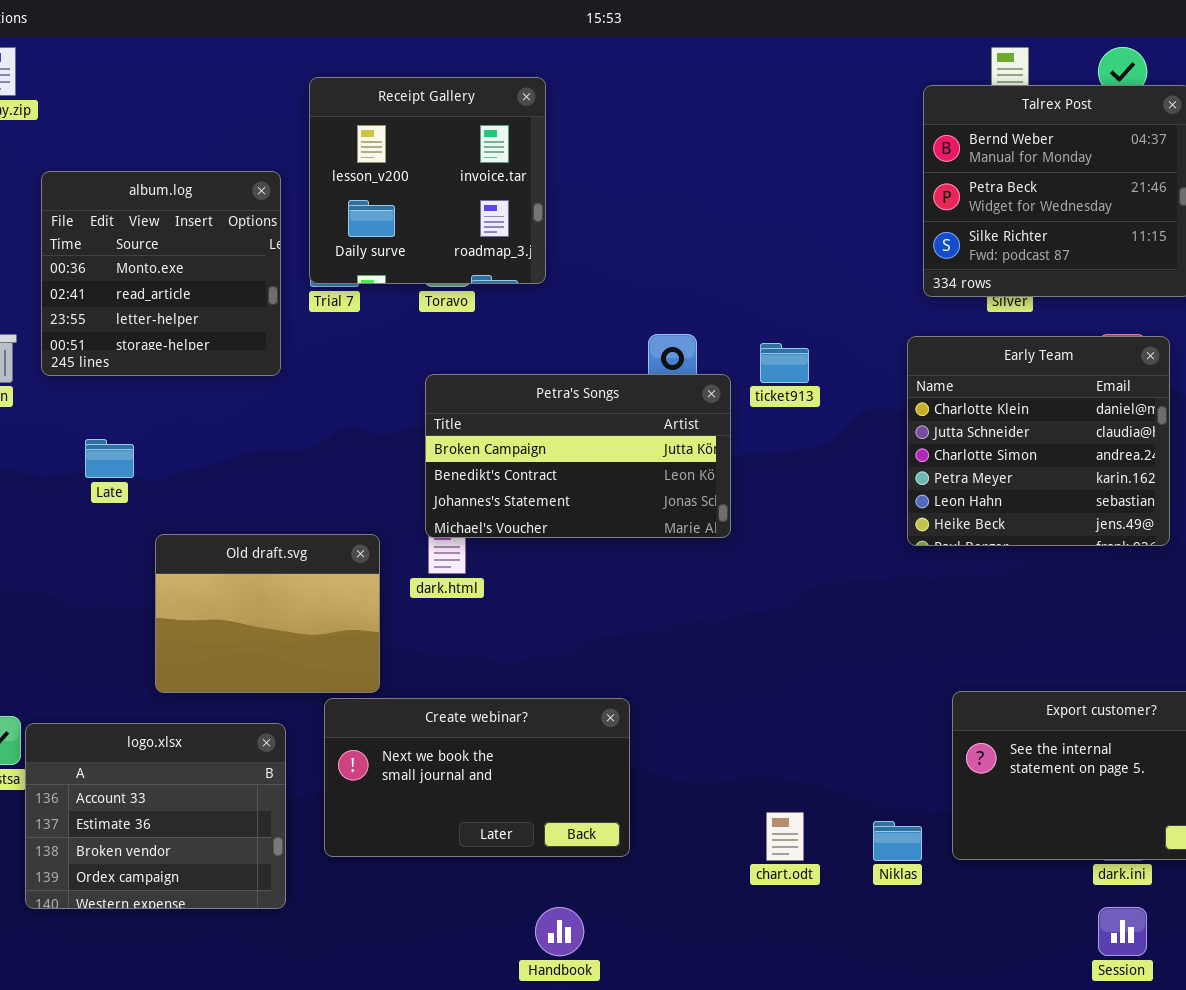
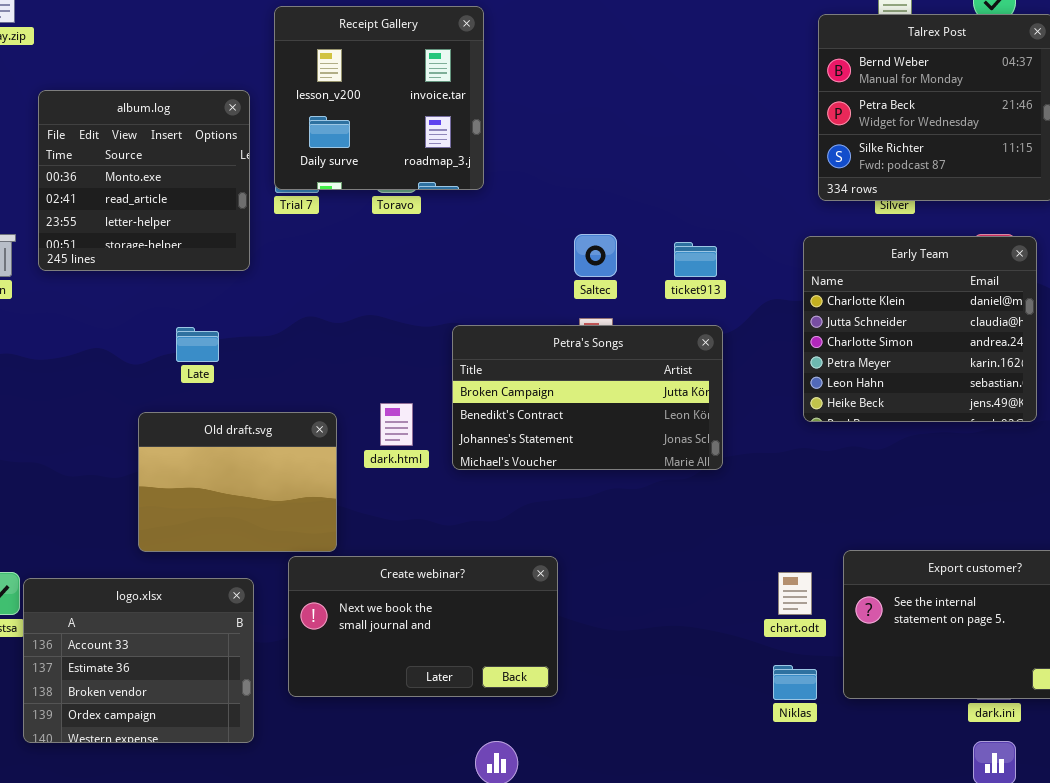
Petra's Songs: [425,374,731,538] -> [452,325,723,470], moved
Late: [85,439,134,478] -> [176,327,219,362], moved
chart.odt: [766,812,804,861] -> [778,572,812,615], moved

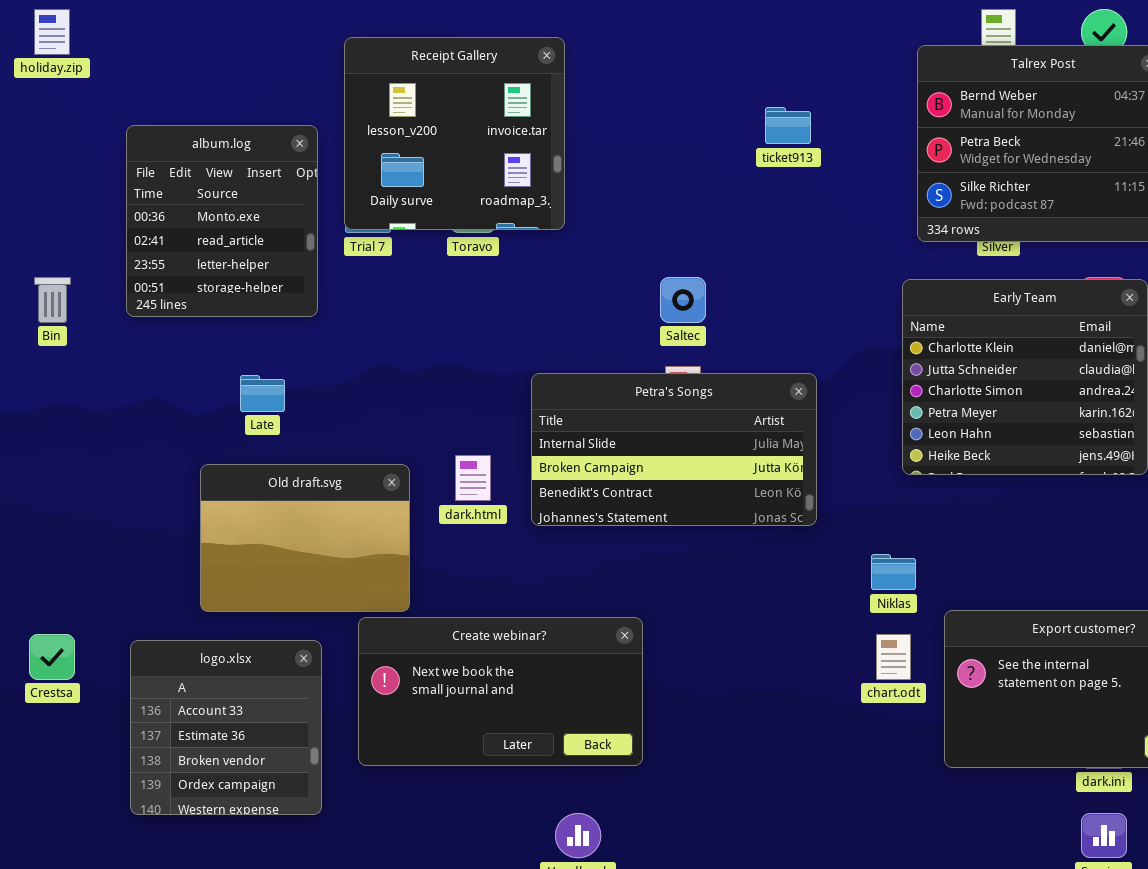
album.log: [38,90,250,271] -> [126,125,318,317], resized
ticket913: [674,242,717,277] -> [765,107,811,144], moved
Petra's Songs: [452,325,723,470] -> [531,373,817,526], scrolled up 1 row
logo.xlsx: [23,578,254,743] -> [130,640,322,815], resized
Niklas: [773,665,817,700] -> [871,554,916,590], moved

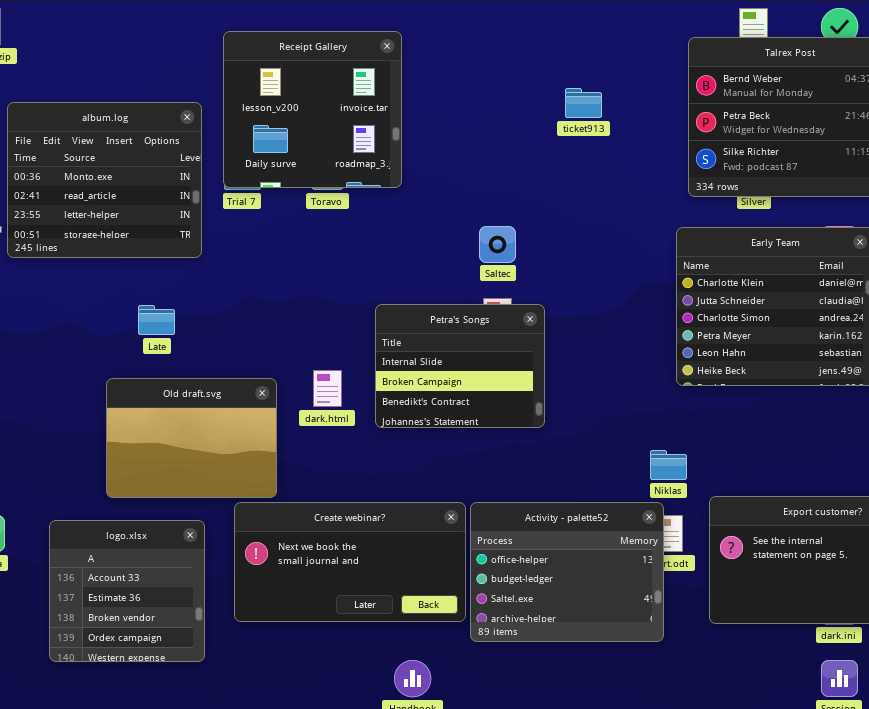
album.log: [126,125,318,317] -> [7,102,202,258], resized
Petra's Songs: [531,373,817,526] -> [375,304,545,428], resized
Activity - palette52: none -> [470,502,664,642], opened

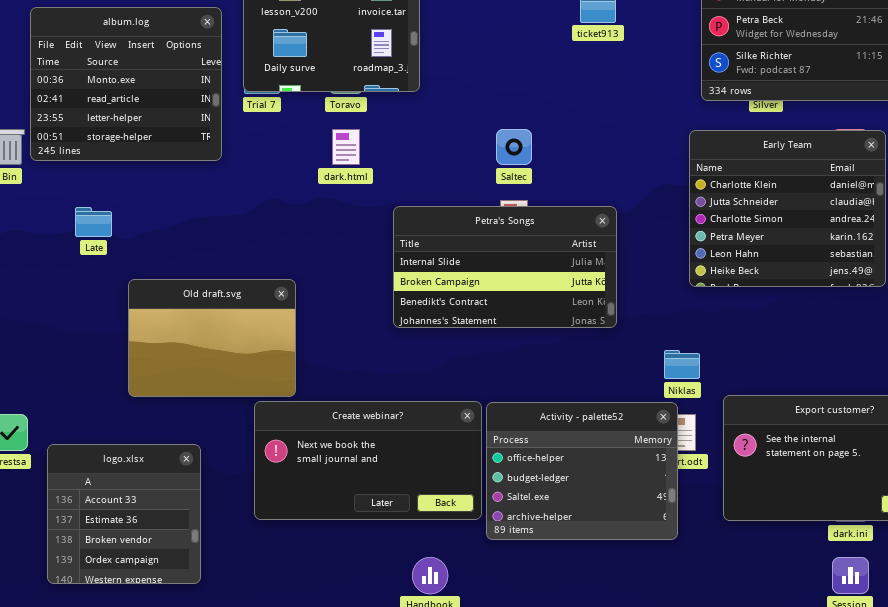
Petra's Songs: [375,304,545,428] -> [393,206,617,328], resized
Late: [138,305,175,335] -> [75,207,112,237], moved
dark.html: [313,370,342,407] -> [332,129,360,165], moved
logo.xlsx: [49,520,205,662] -> [47,444,201,584], moved

